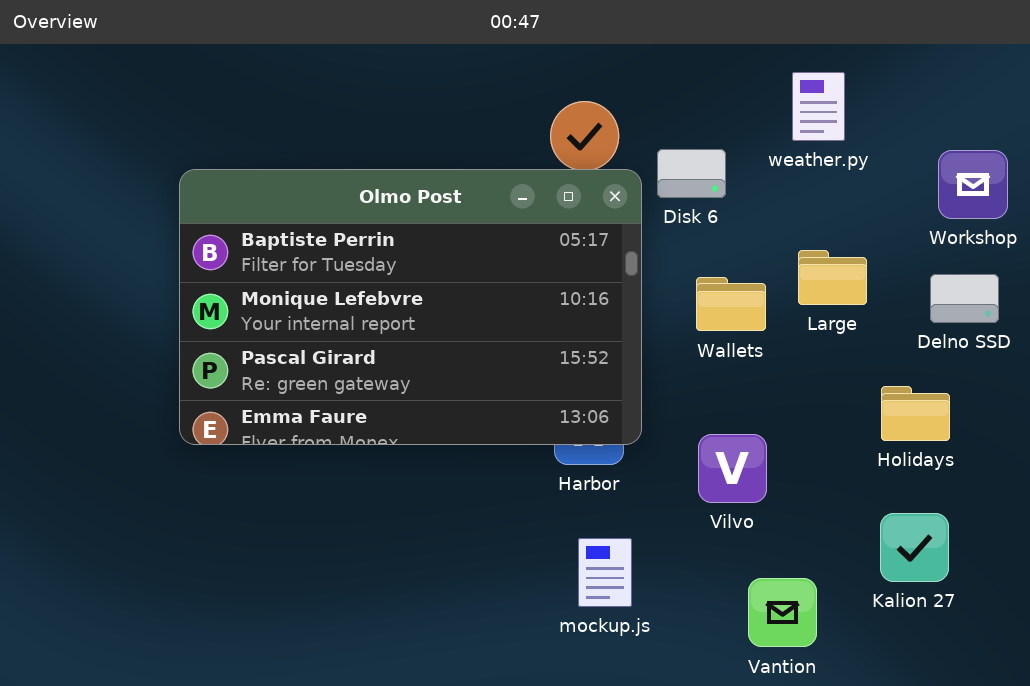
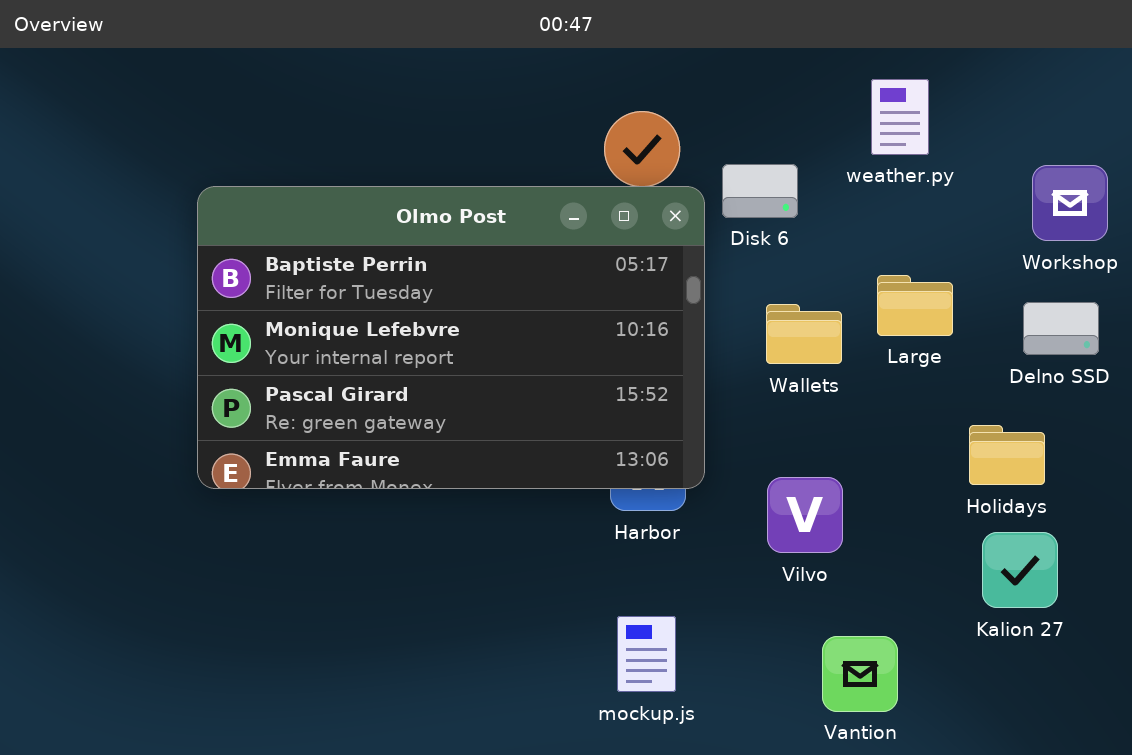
Kalion 27: [880,513,949,582] -> [982,532,1058,608], moved
mockup.js: [578,538,632,607] -> [617,616,676,692], moved

